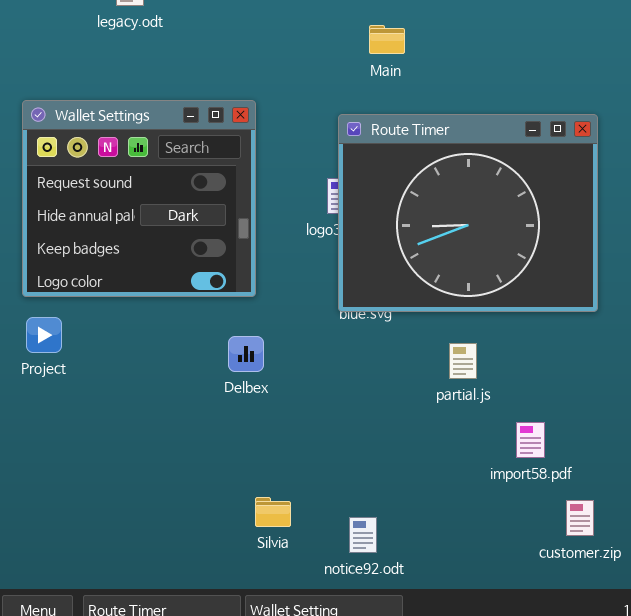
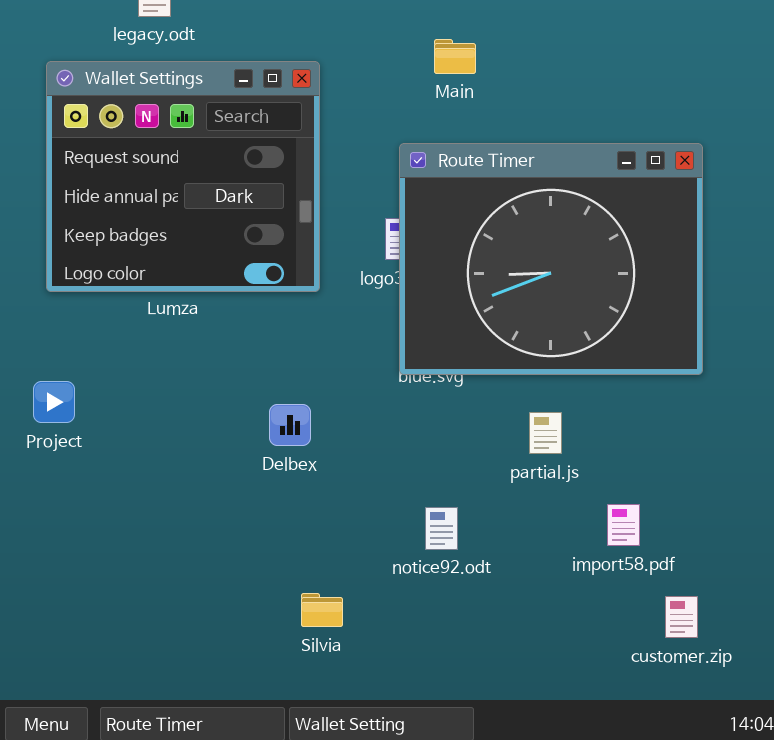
Wallet Settings: [22,100,256,297] -> [46,61,320,292], moved
notice92.odt: [349,517,377,553] -> [425,507,458,550], moved

